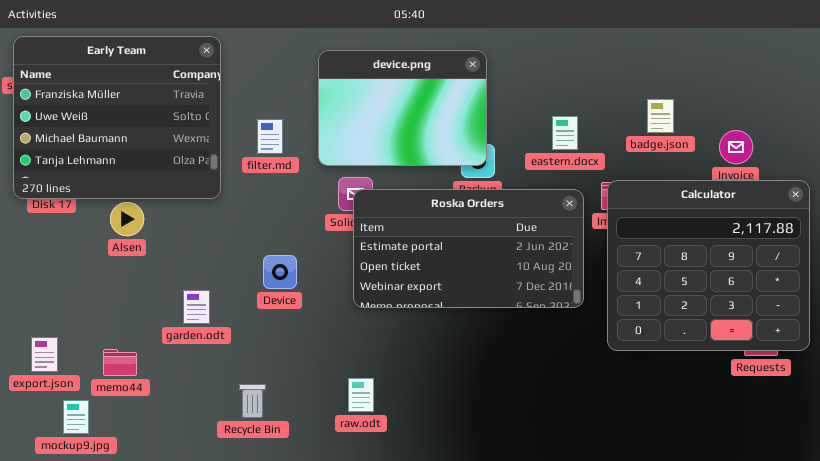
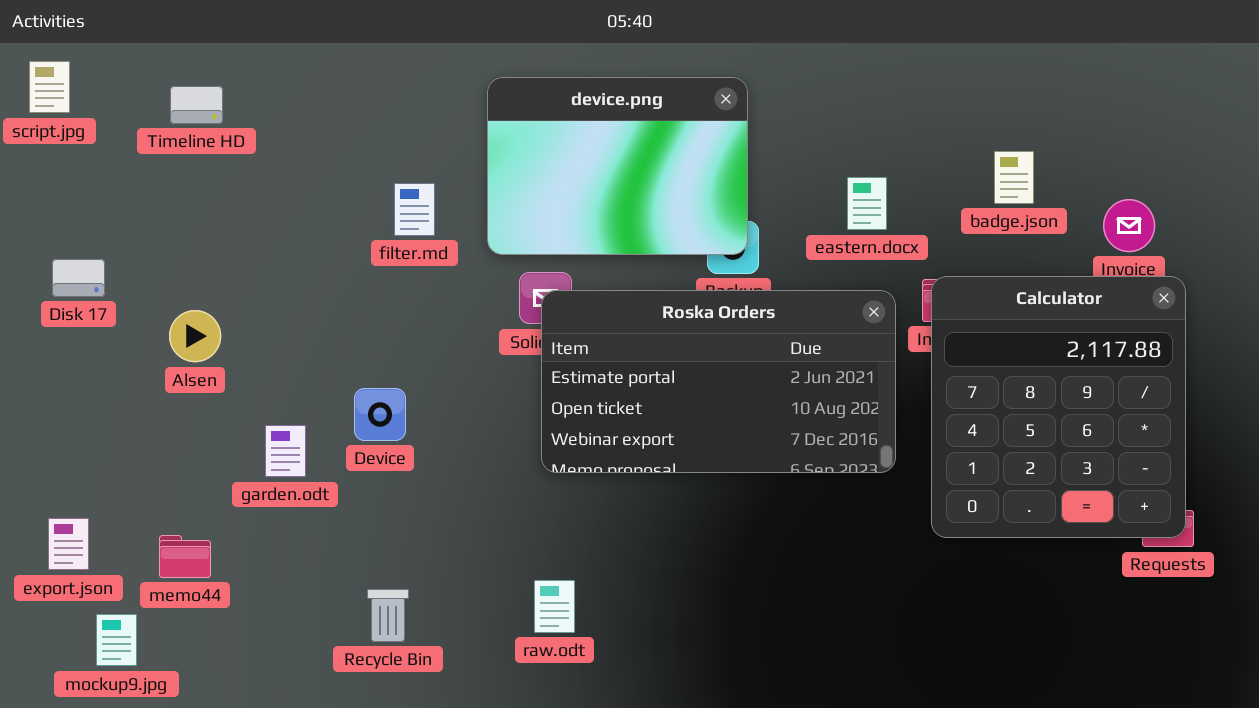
Early Team: [13,36,221,199] -> none, closed
Calculator: [607,180,810,351] -> [931,276,1186,538], resized
Device: [263,255,297,289] -> [354,388,406,441], moved
garden.odt: [183,290,210,324] -> [265,425,306,477], moved

